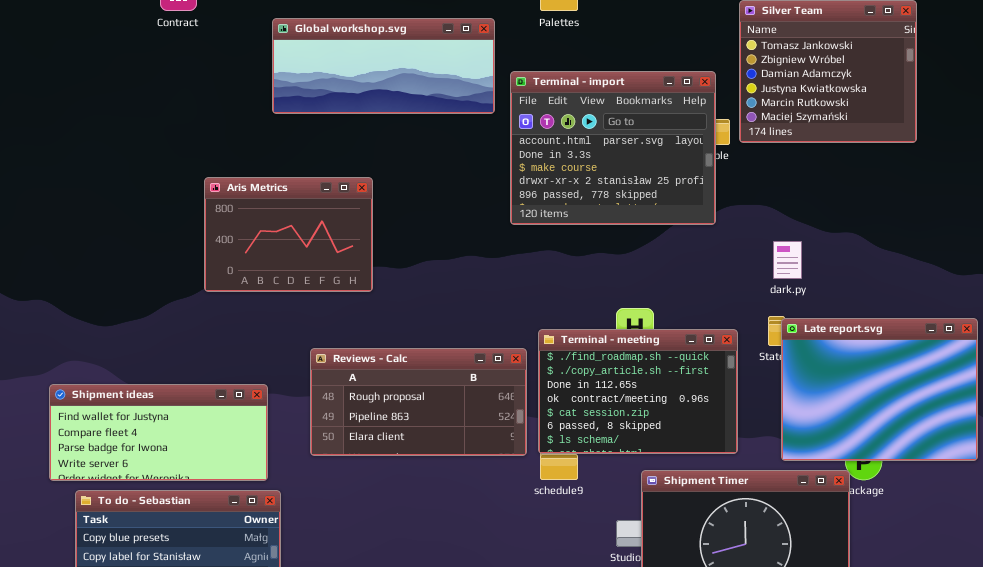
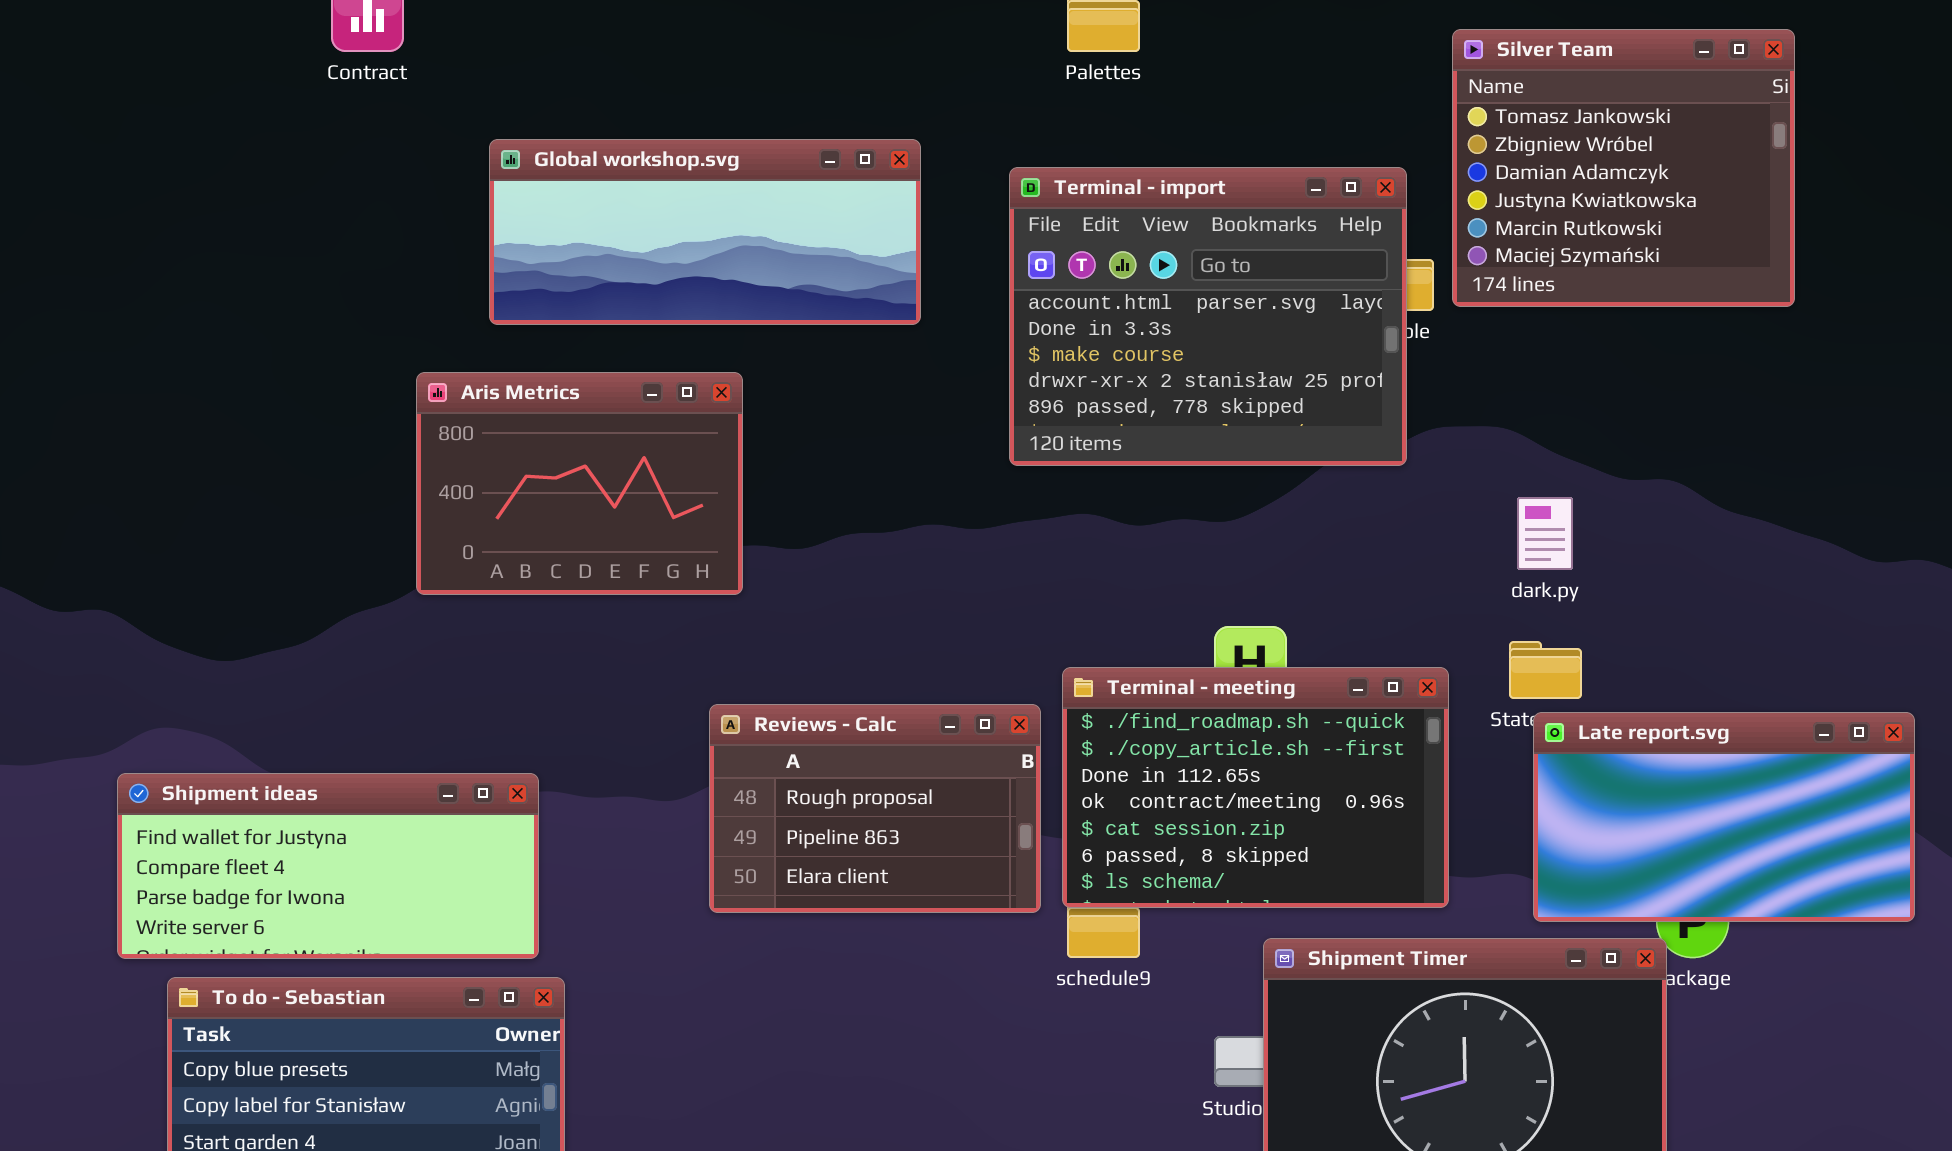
Global workshop.svg: [272,18,495,114] -> [489,139,921,325], moved
Late report.svg: [781,318,978,461] -> [1533,712,1915,922], resized
Reviews - Calc: [310,348,527,456] -> [709,704,1041,913], resized

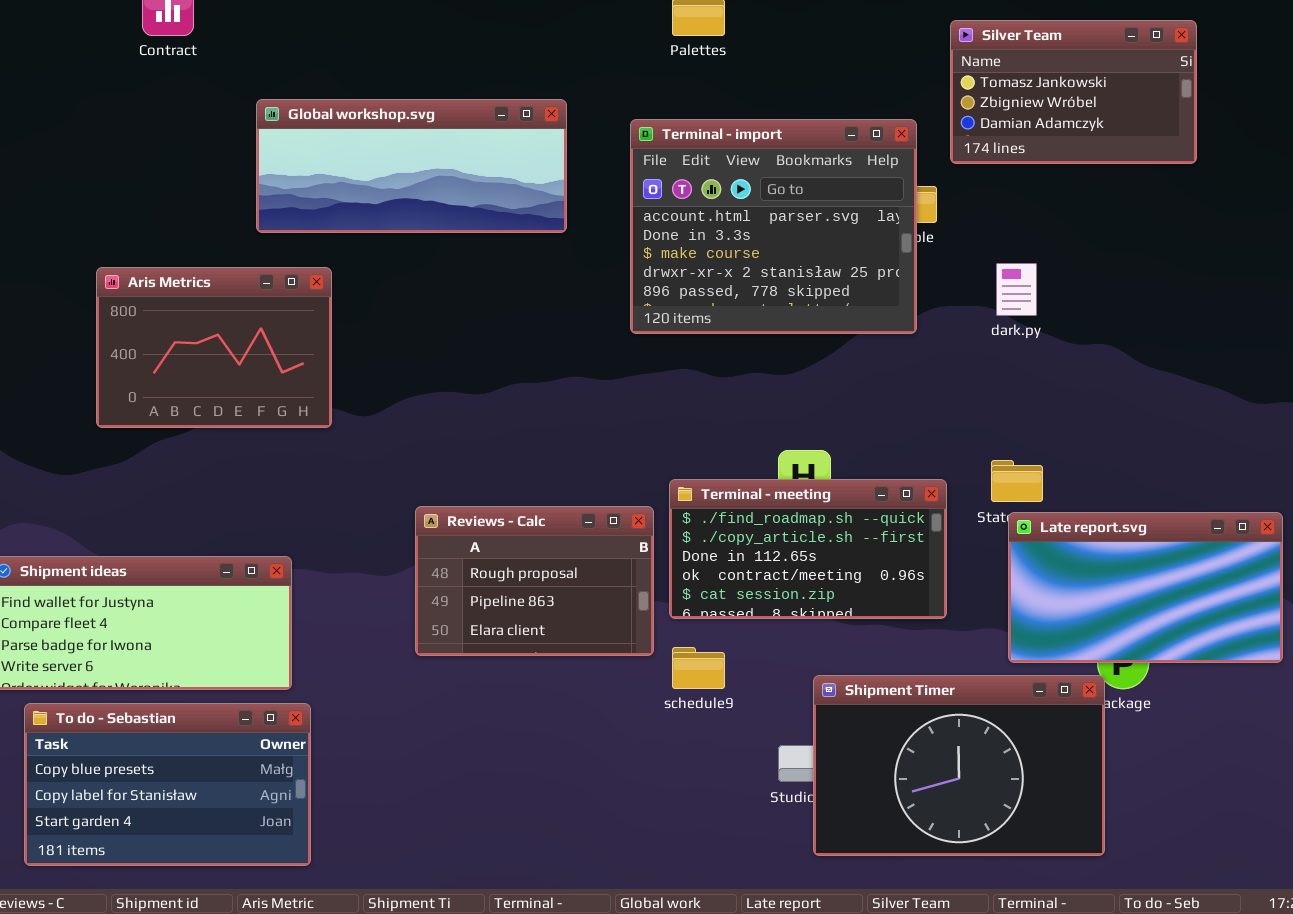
Silver Team: [1452,29,1795,307] -> [950,20,1197,164], resized
Aris Metrics: [416,372,743,595] -> [96,267,332,428], moved
dark.py: [1517,497,1573,570] -> [996,263,1037,316], moved
Terminal - meeting: [1062,667,1449,908] -> [669,479,947,619], resized

